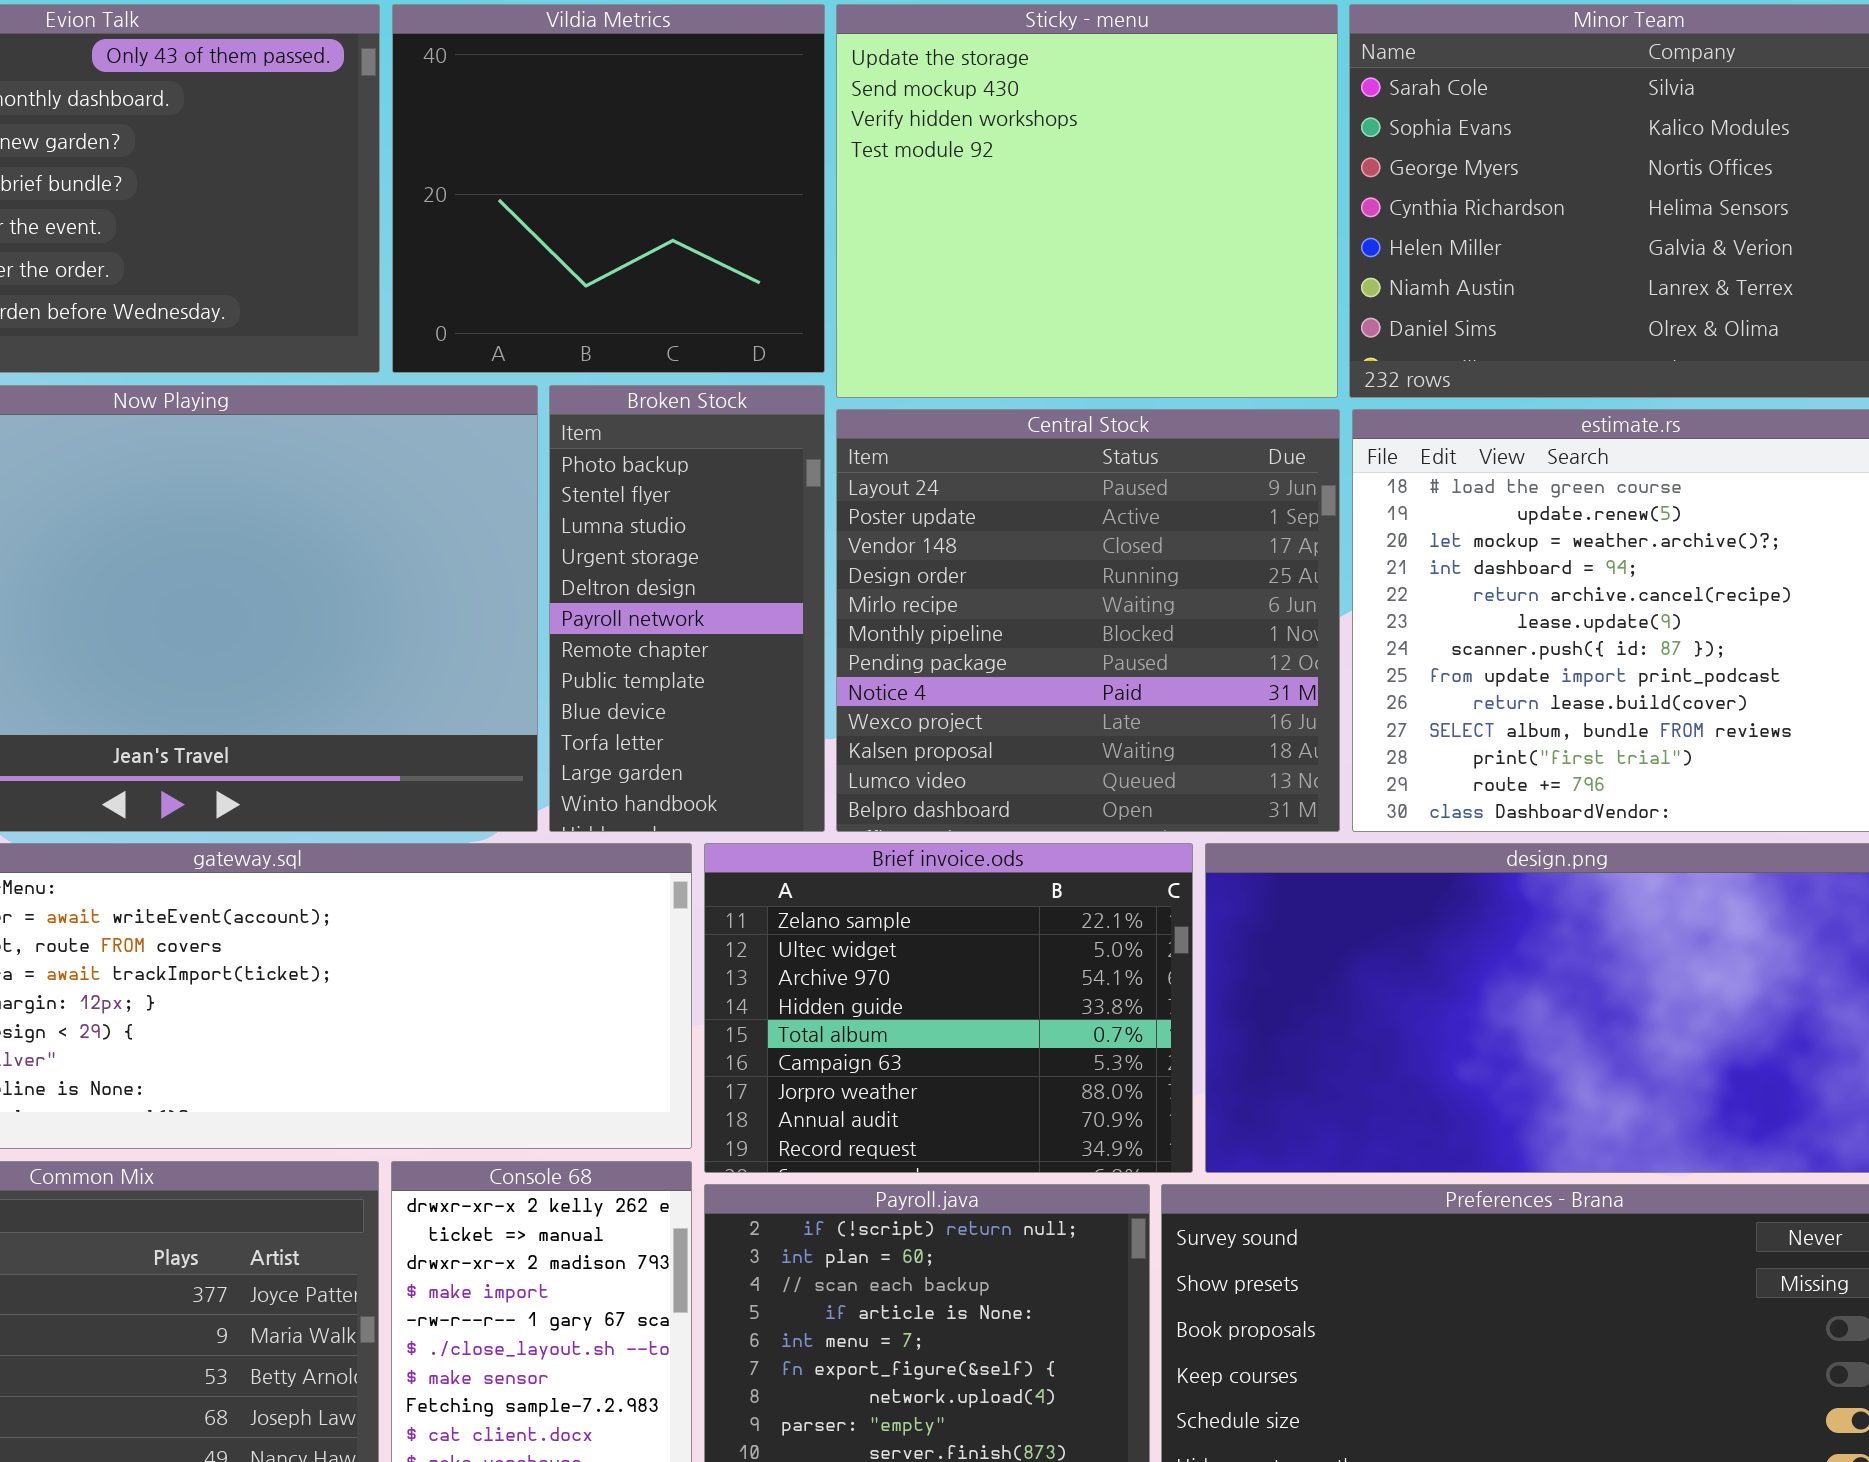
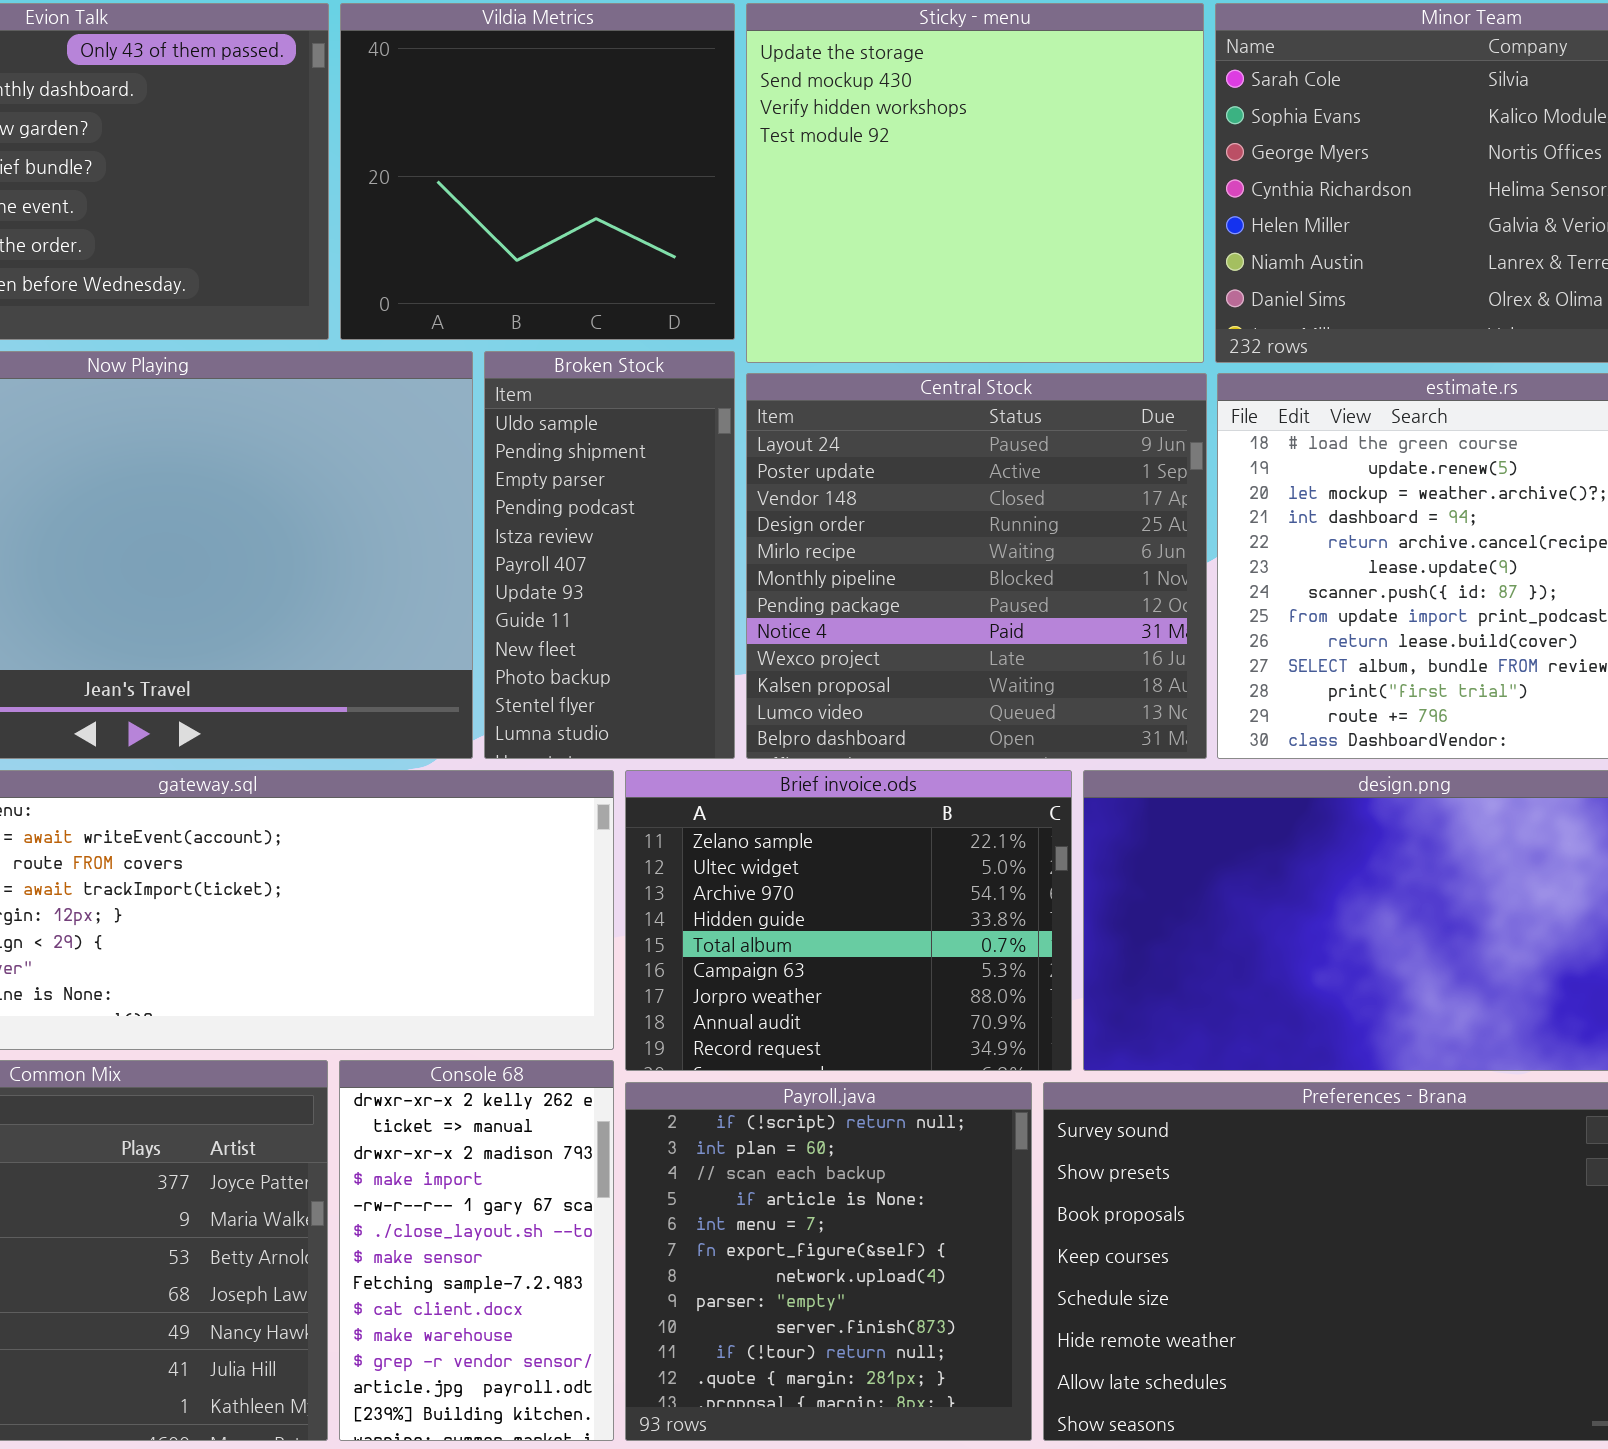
Broken Stock: [549,385,825,832] -> [484,351,735,759], scrolled up 9 rows

